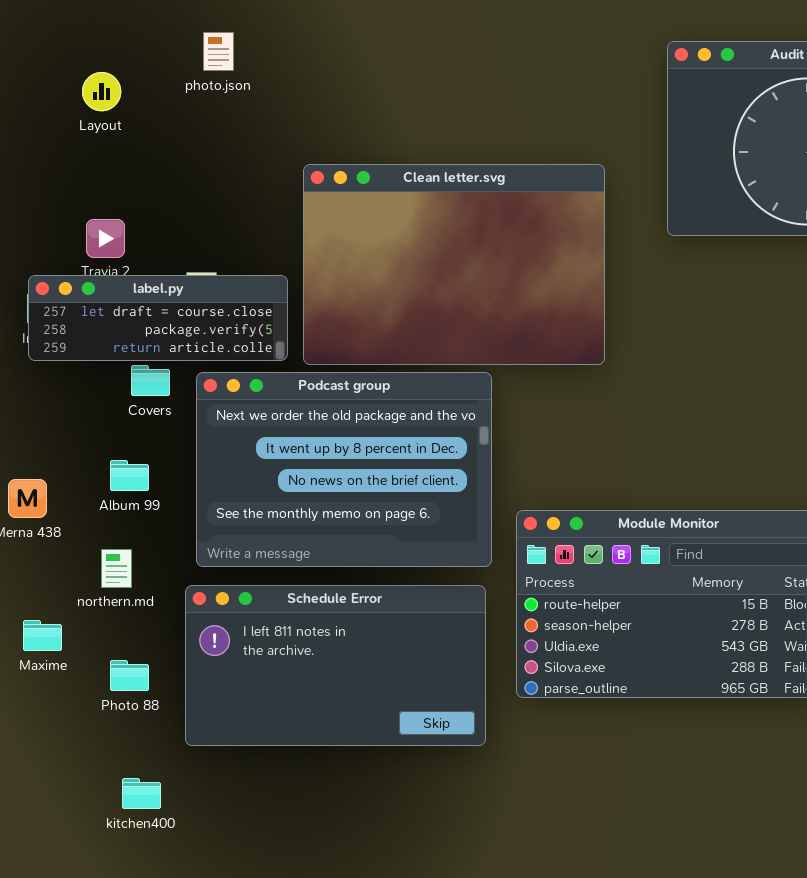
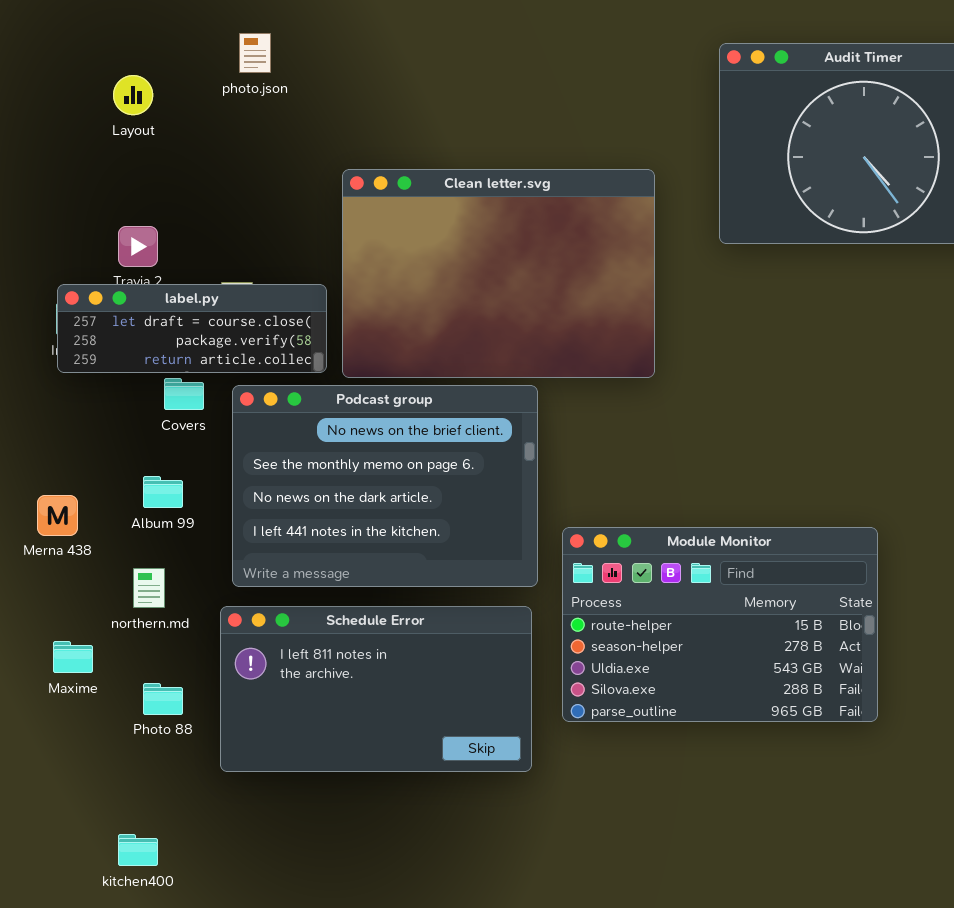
Podcast group: [196,372,492,567] -> [232,385,538,587], scrolled down 2 rows
kitchen400: [122,778,161,809] -> [118,834,158,866], moved

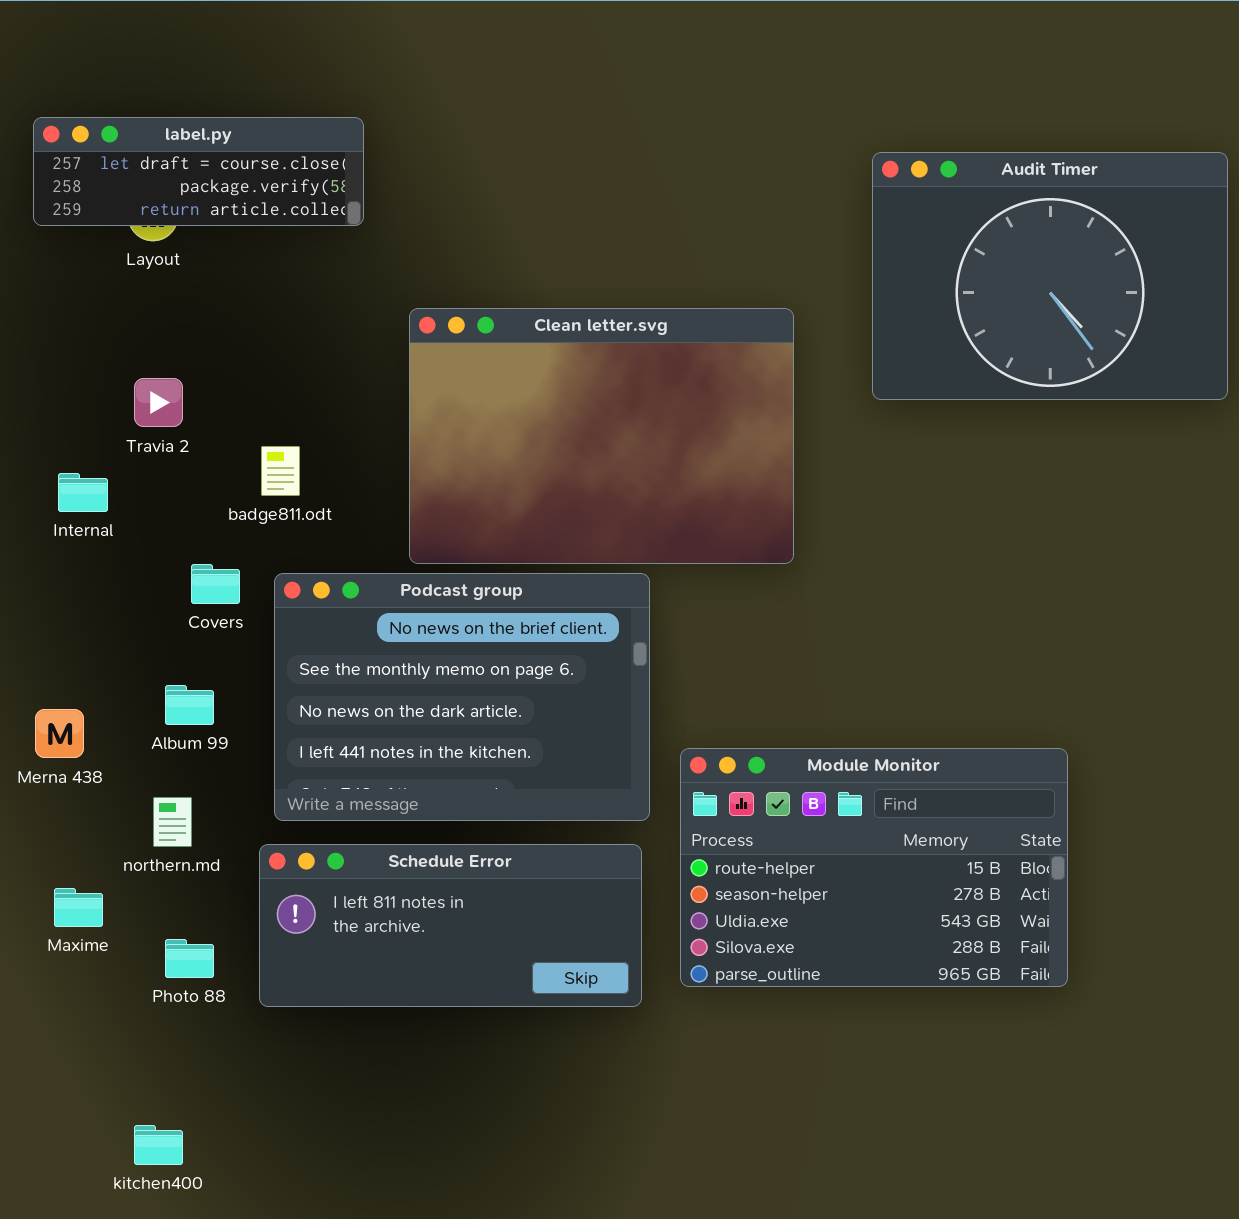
label.py: [57,284,327,373] -> [33,117,364,226], moved
Schedule Error: [220,606,532,772] -> [259,844,642,1007], resized

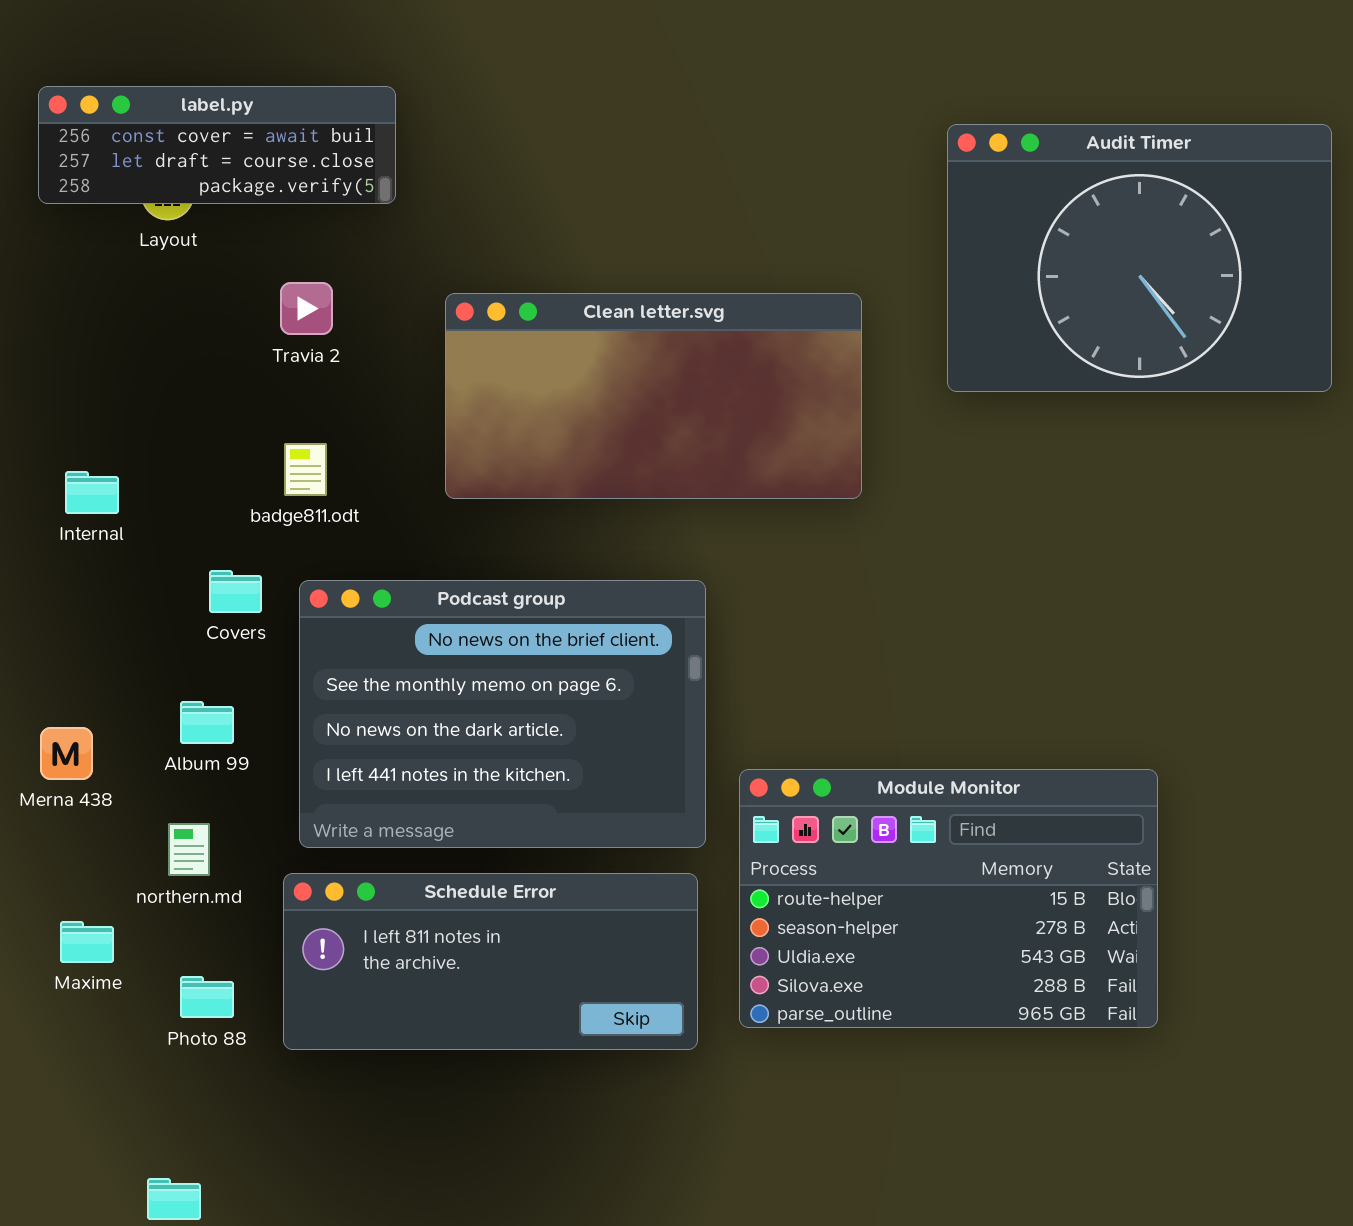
label.py: [33,117,364,226] -> [38,86,396,204], scrolled up 1 row
Clean letter.svg: [409,308,794,564] -> [445,293,862,499], resized
Travia 2: [134,378,183,427] -> [280,282,333,335], moved

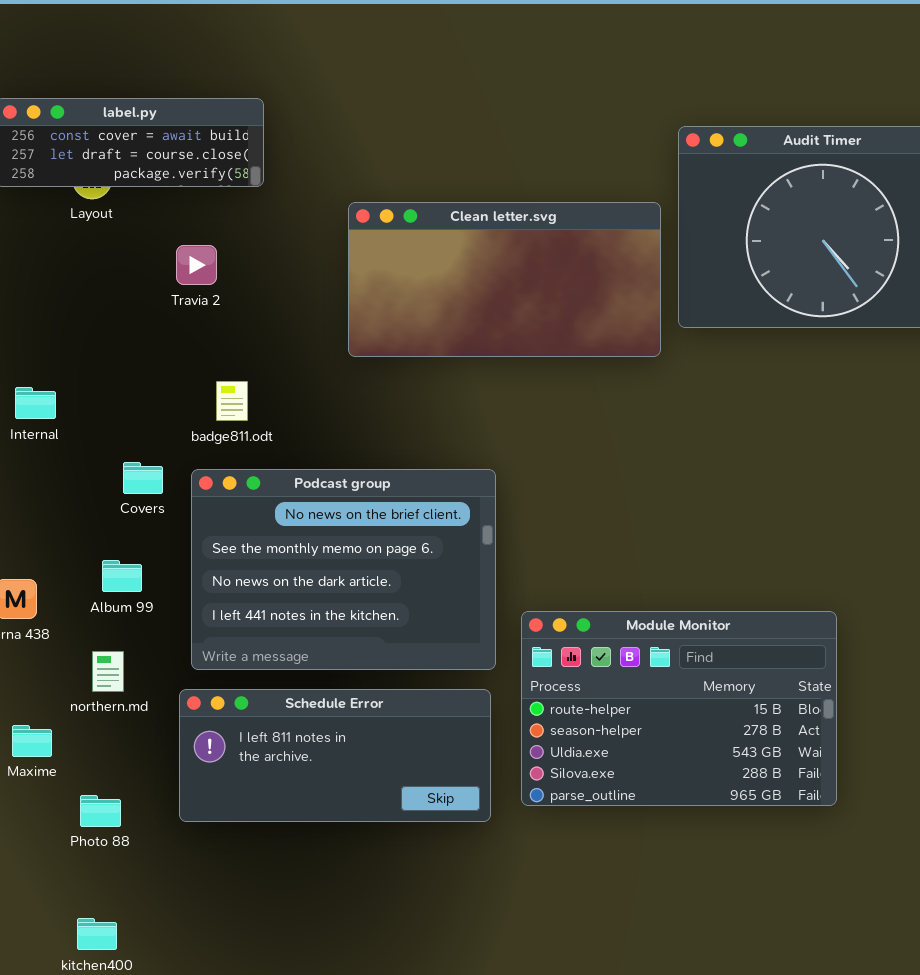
Clean letter.svg: [445,293,862,499] -> [348,202,661,357], moved
badge811.odt: [284,443,327,496] -> [216,381,248,421], moved
Photo 88: [180,976,234,1018] -> [80,795,121,827], moved

